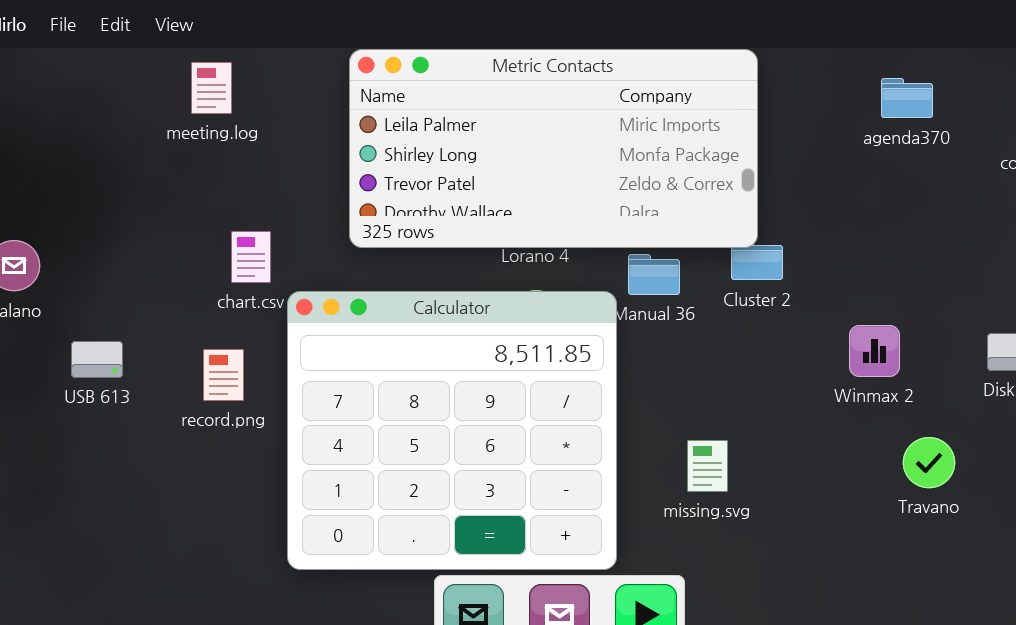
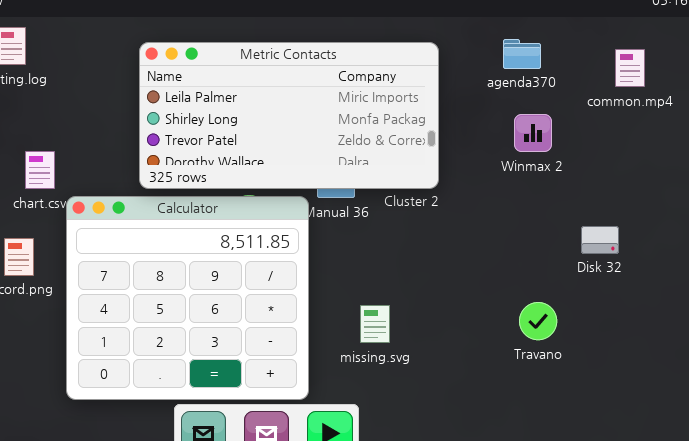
Metric Contacts: [349,49,758,248] -> [139,42,439,189], moved
Winmax 2: [849,325,900,377] -> [514,114,552,152], moved

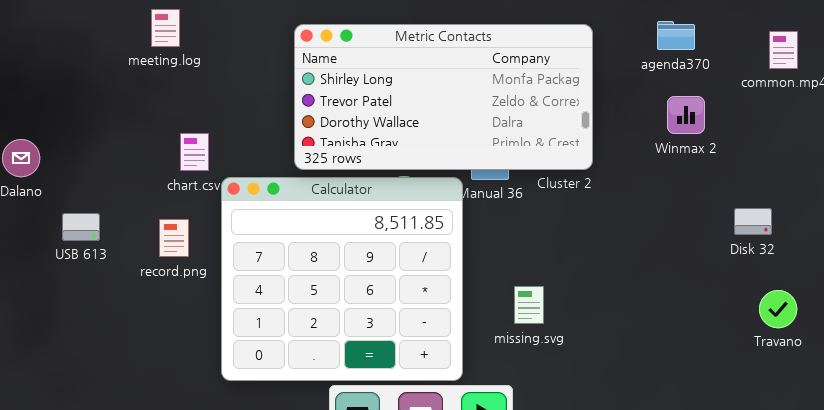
Metric Contacts: [139,42,439,189] -> [294,24,593,170], scrolled down 1 row
Travano: [519,302,557,340] -> [759,290,797,328], moved

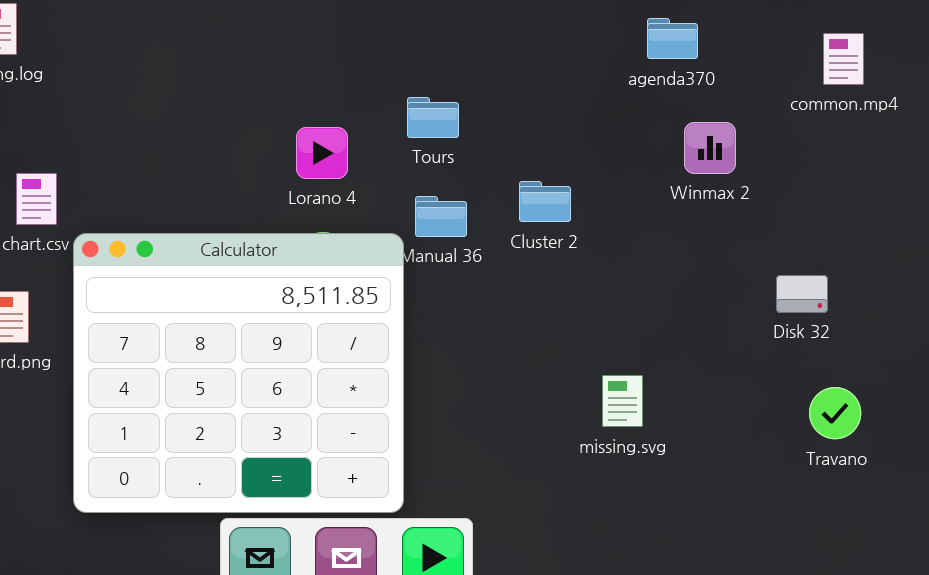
agenda370: [657,21,695,50] -> [647,18,698,59], moved
Metric Contacts: [294,24,593,170] -> none, closed
missing.svg: [514,286,544,324] -> [602,375,643,427], moved

